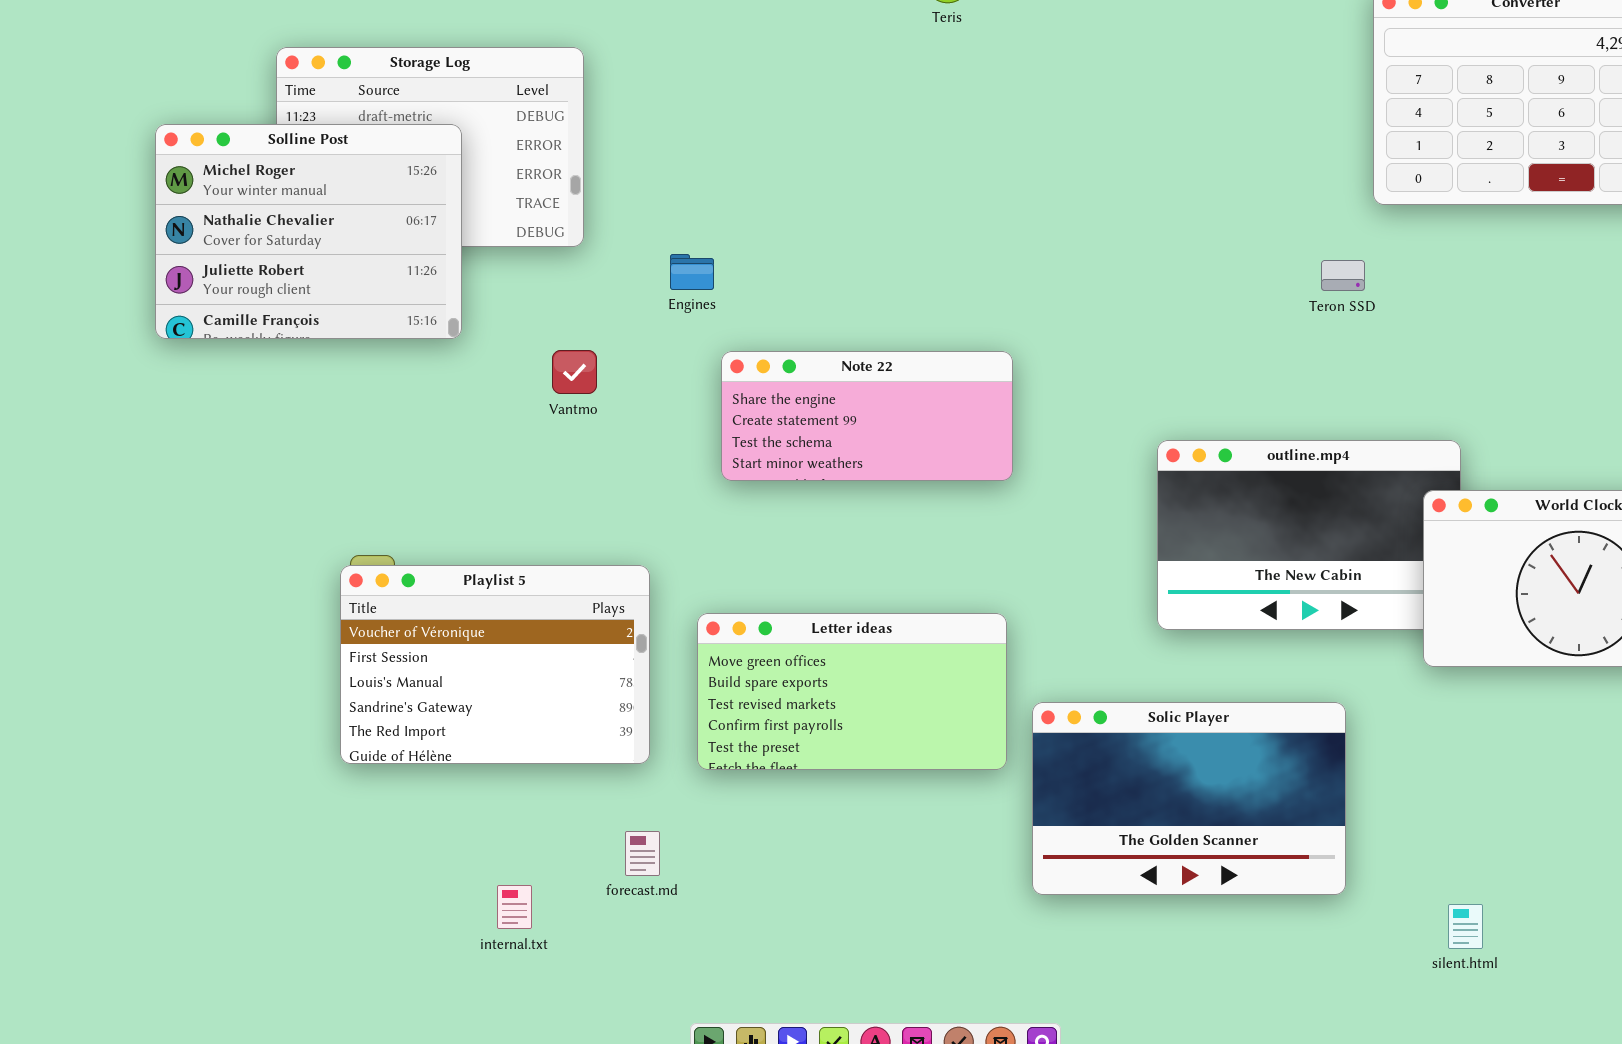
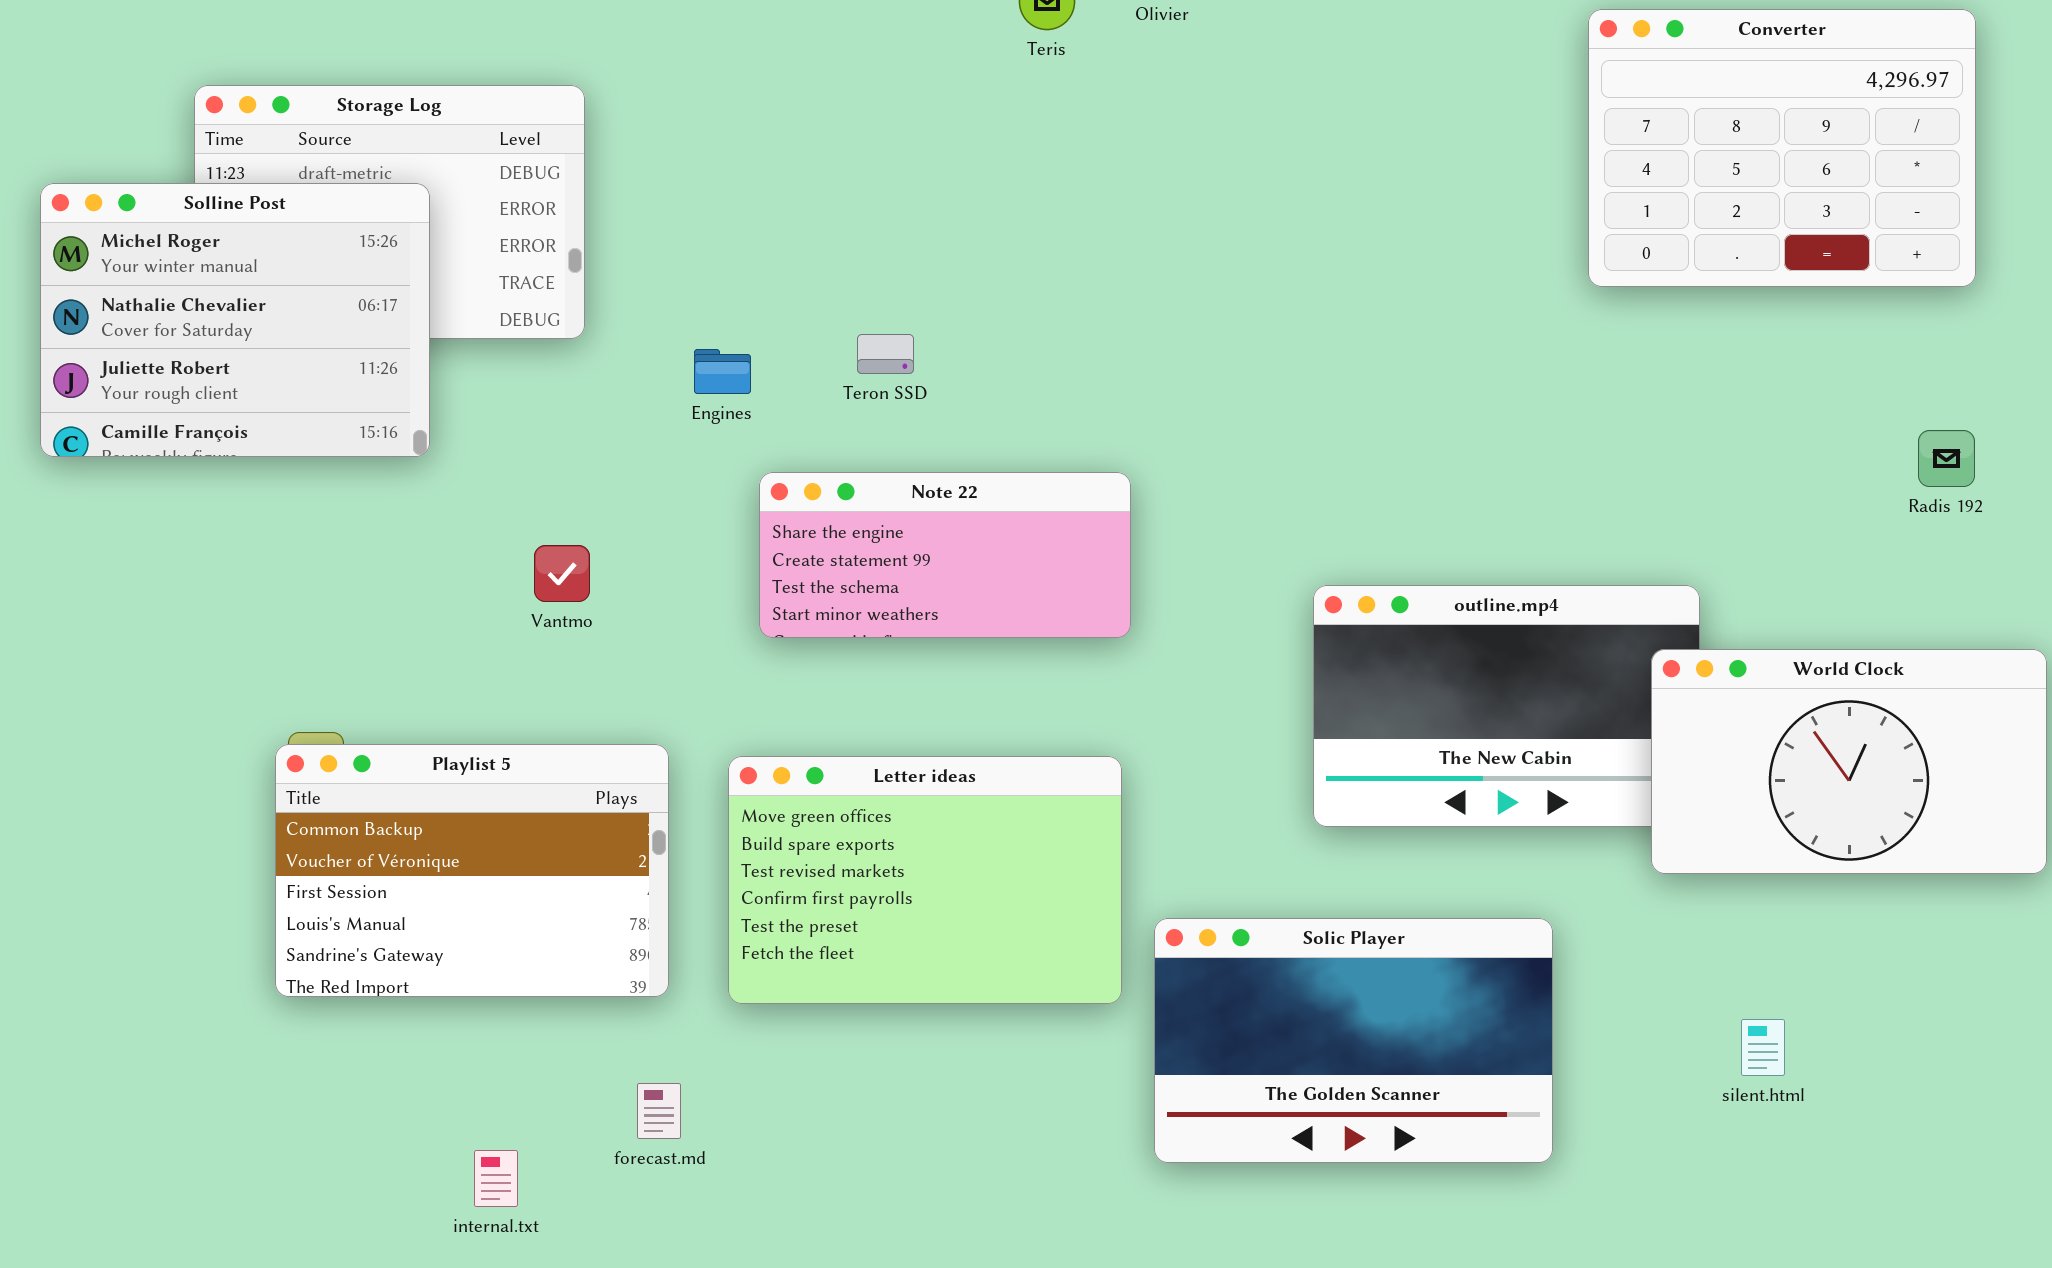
Teron SSD: [1321,260,1365,291] -> [857,334,914,374], moved
Vantmo: [552,350,597,394] -> [534,545,590,602], moved
Playlist 5: [340,565,650,764] -> [275,744,669,997], scrolled up 1 row
Letter ideas: [697,613,1007,770] -> [728,756,1122,1004], resized
silent.html: [1448,904,1483,949] -> [1741,1019,1785,1076], moved

